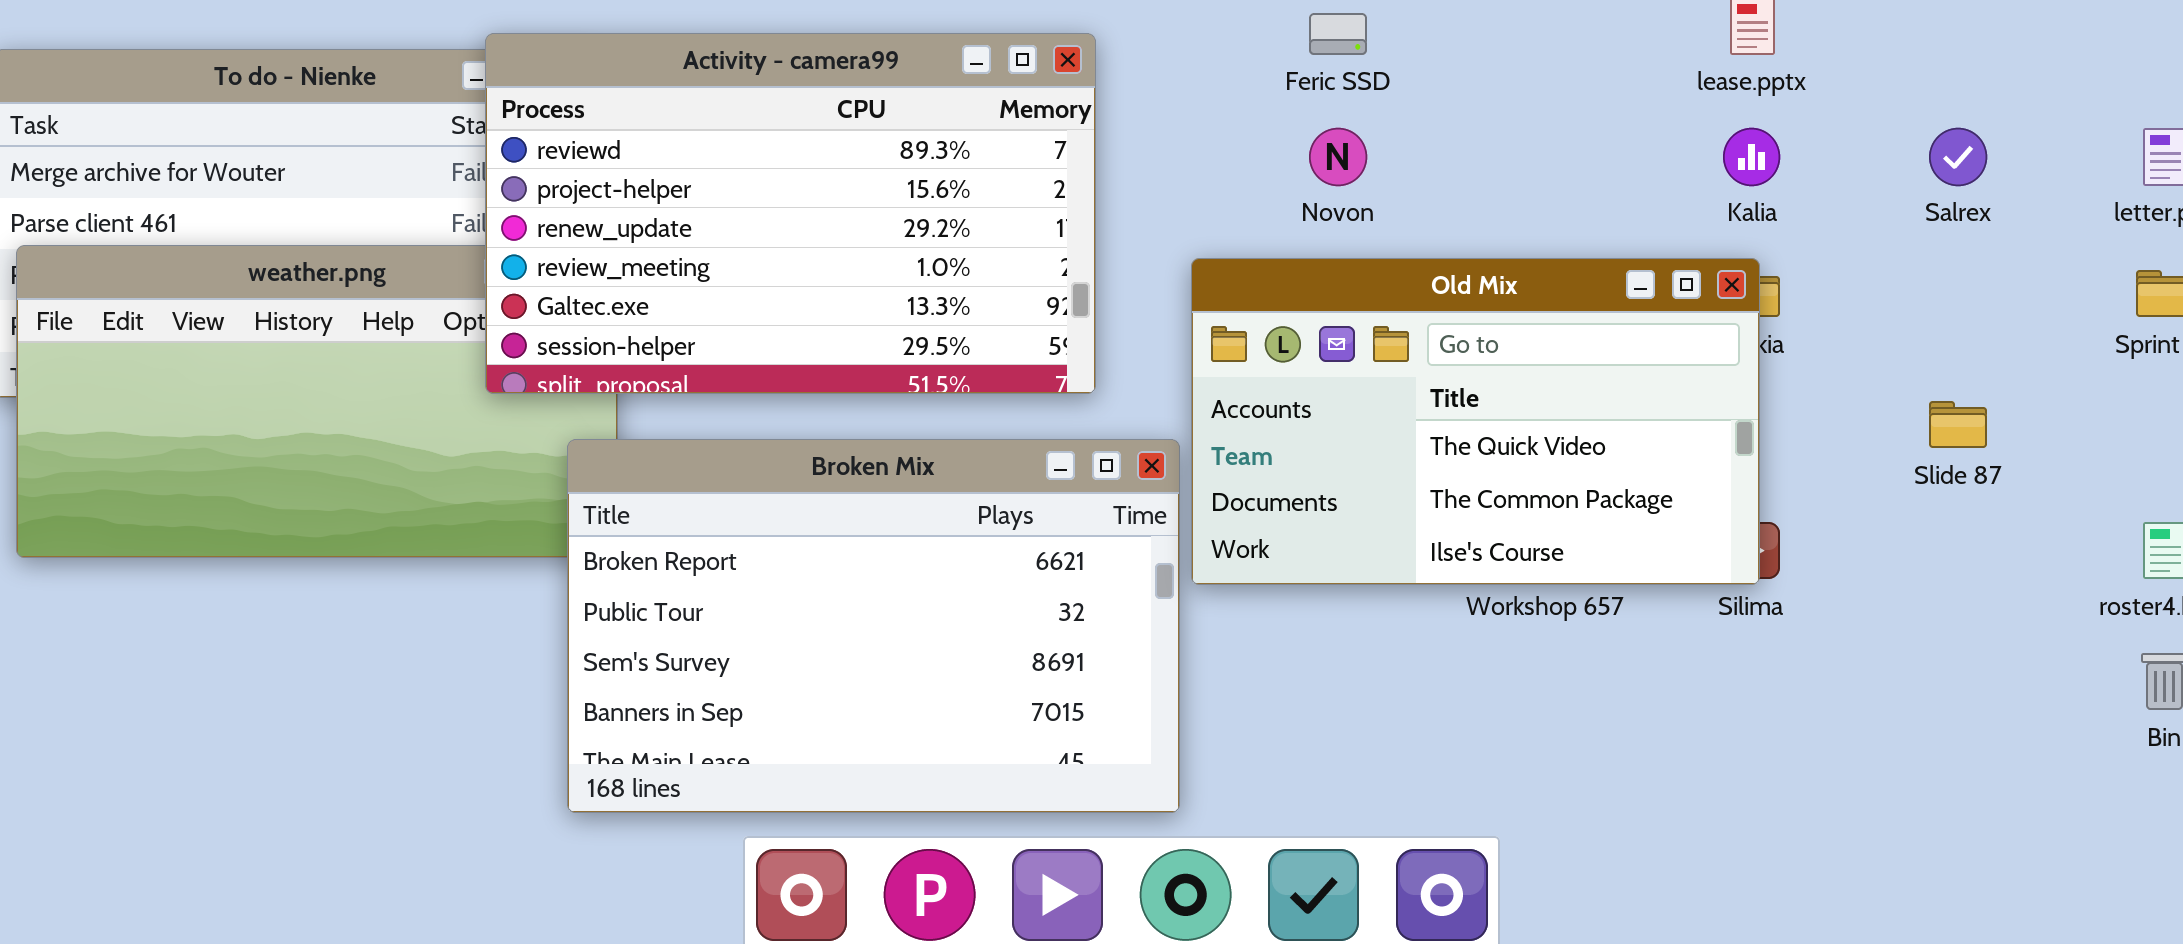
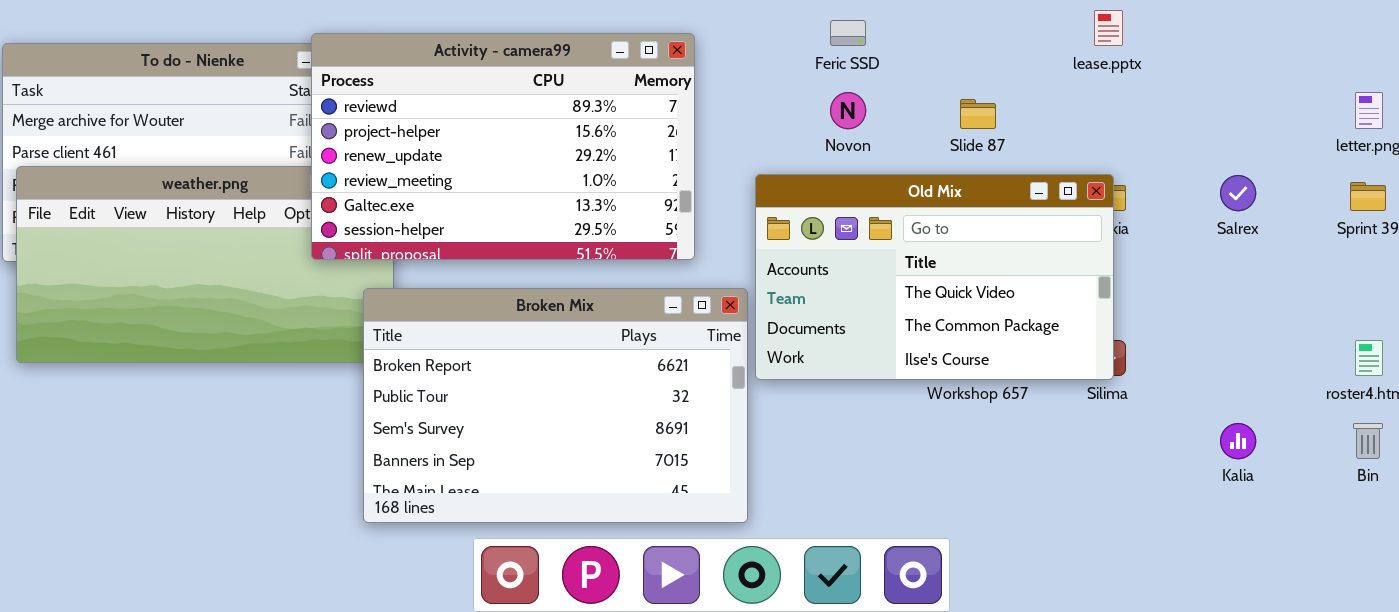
Kalia: [1723,128,1780,186] -> [1220,423,1256,459], moved
Salrex: [1929,128,1987,186] -> [1220,175,1256,211], moved
Slide 87: [1929,401,1987,448] -> [960,99,996,129], moved

